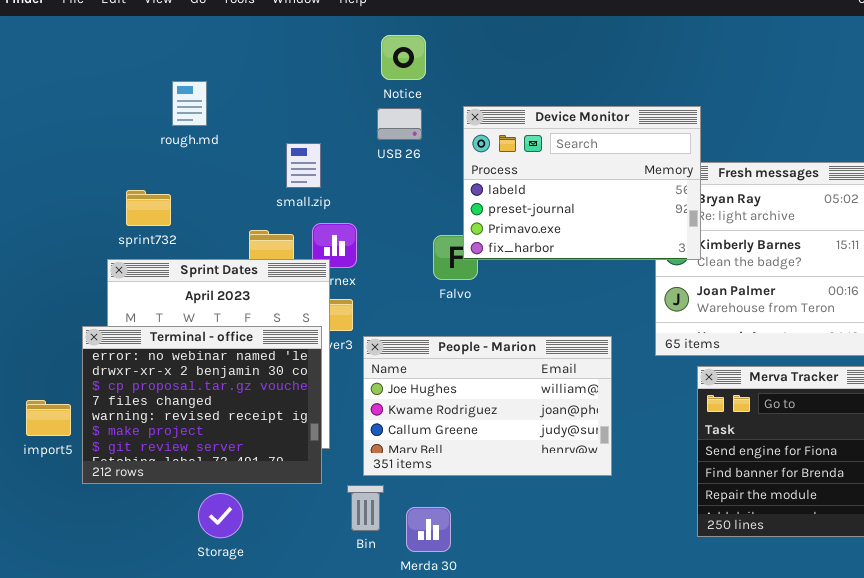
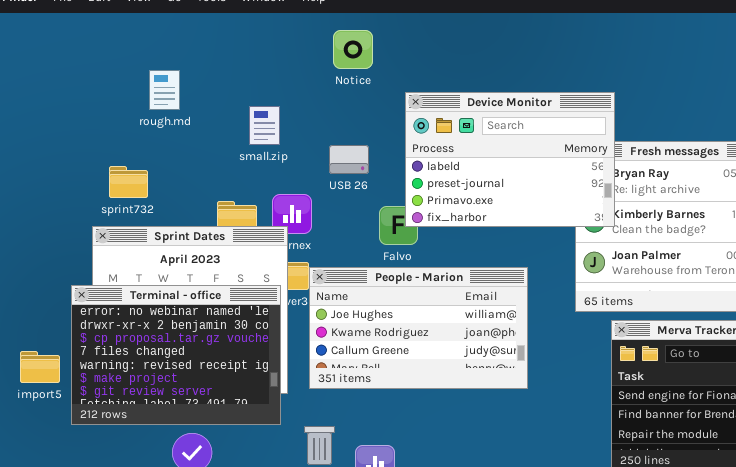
USB 26: [377,108,422,140] -> [329,145,369,174], moved
small.zip: [286,143,321,188] -> [249,106,280,145], moved
People - Marion: [363,336,612,476] -> [309,267,528,389], moved

